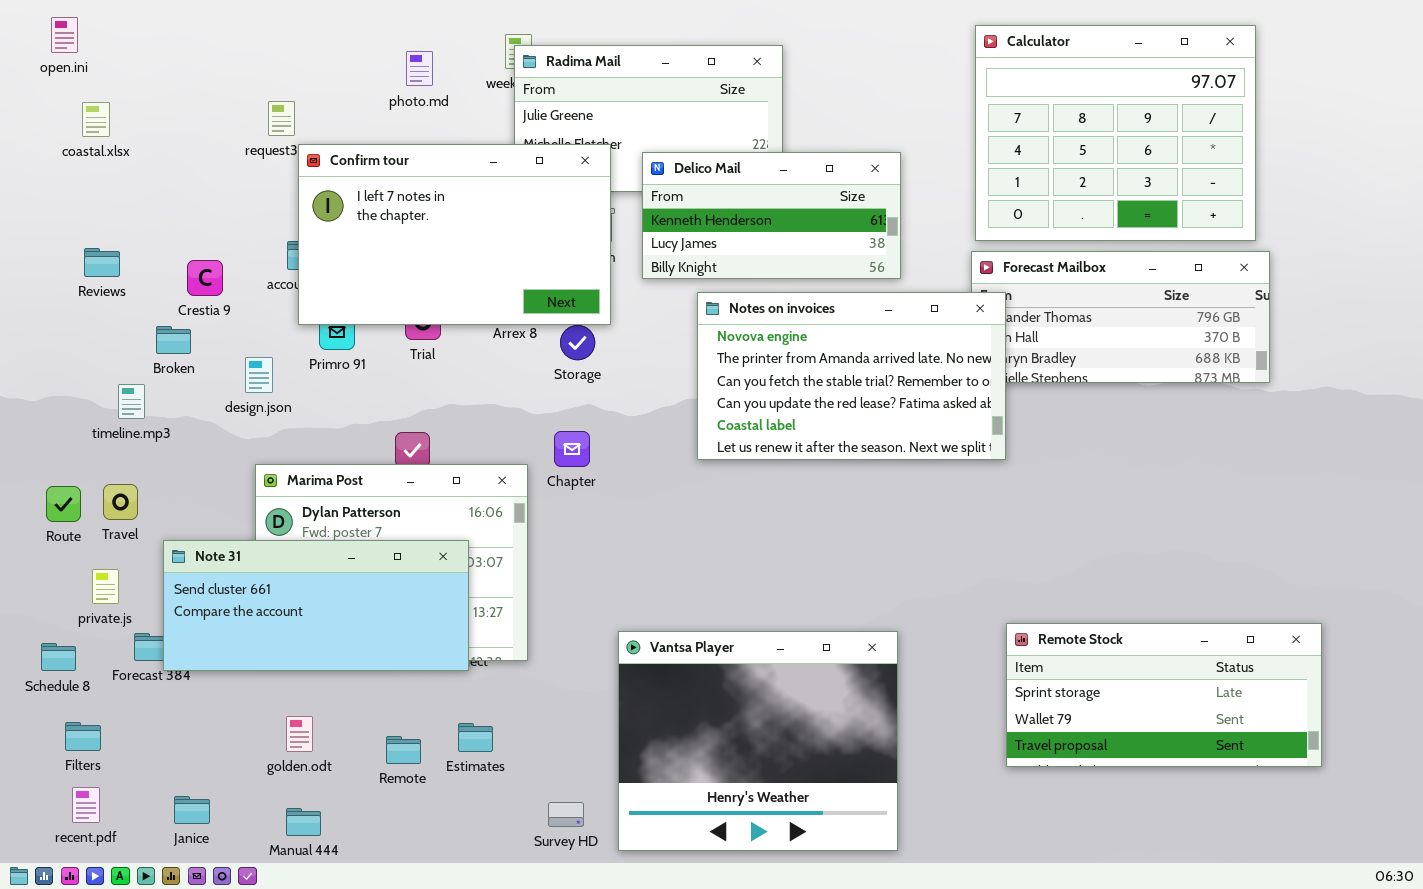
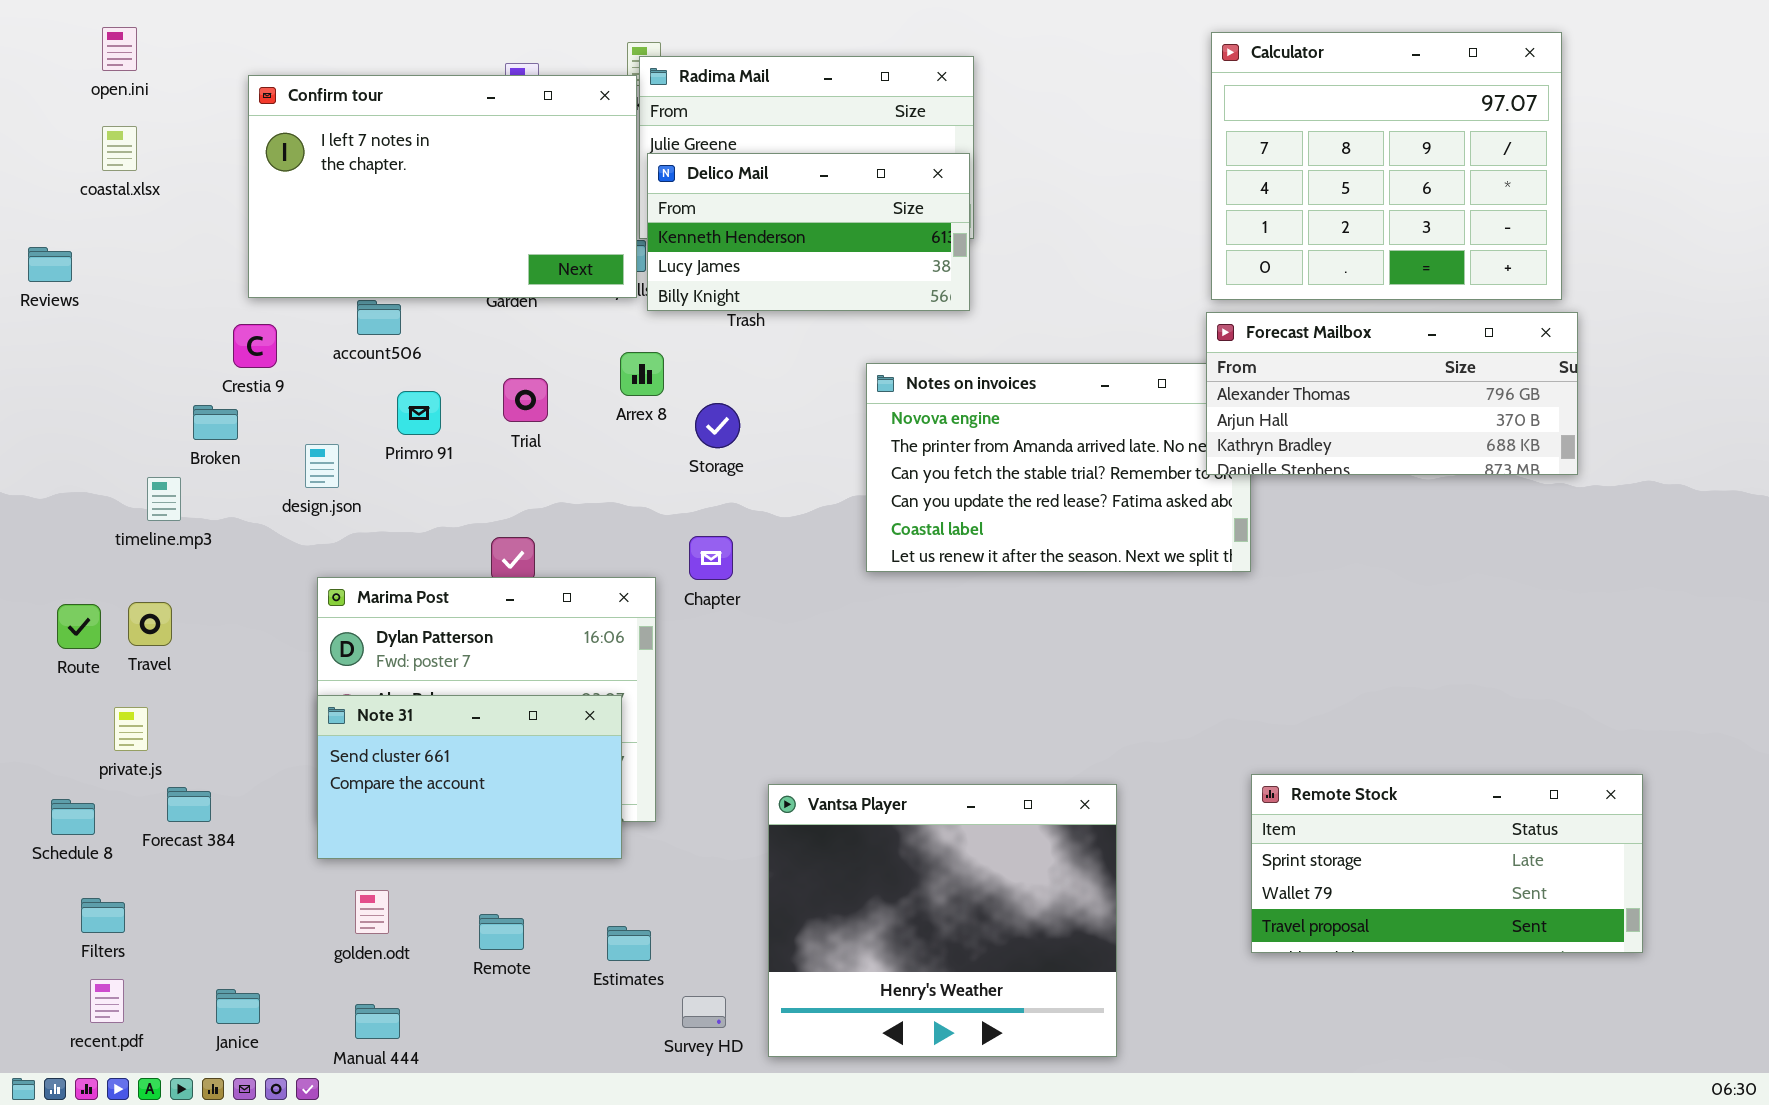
open.ini: [51,17,78,53] -> [102,27,137,71], moved
Confirm tour: [298,144,611,325] -> [248,75,637,298], moved
Delico Mail: [642,152,901,279] -> [647,153,970,311], moved
Reviews: [84,248,120,277] -> [28,247,72,282], moved
Forecast Mailbox: [971,251,1270,383] -> [1206,312,1578,475], raised
Note 31: [163,540,469,671] -> [317,695,622,859], moved, resized
Estimates: [458,723,493,752] -> [607,926,651,961], moved

